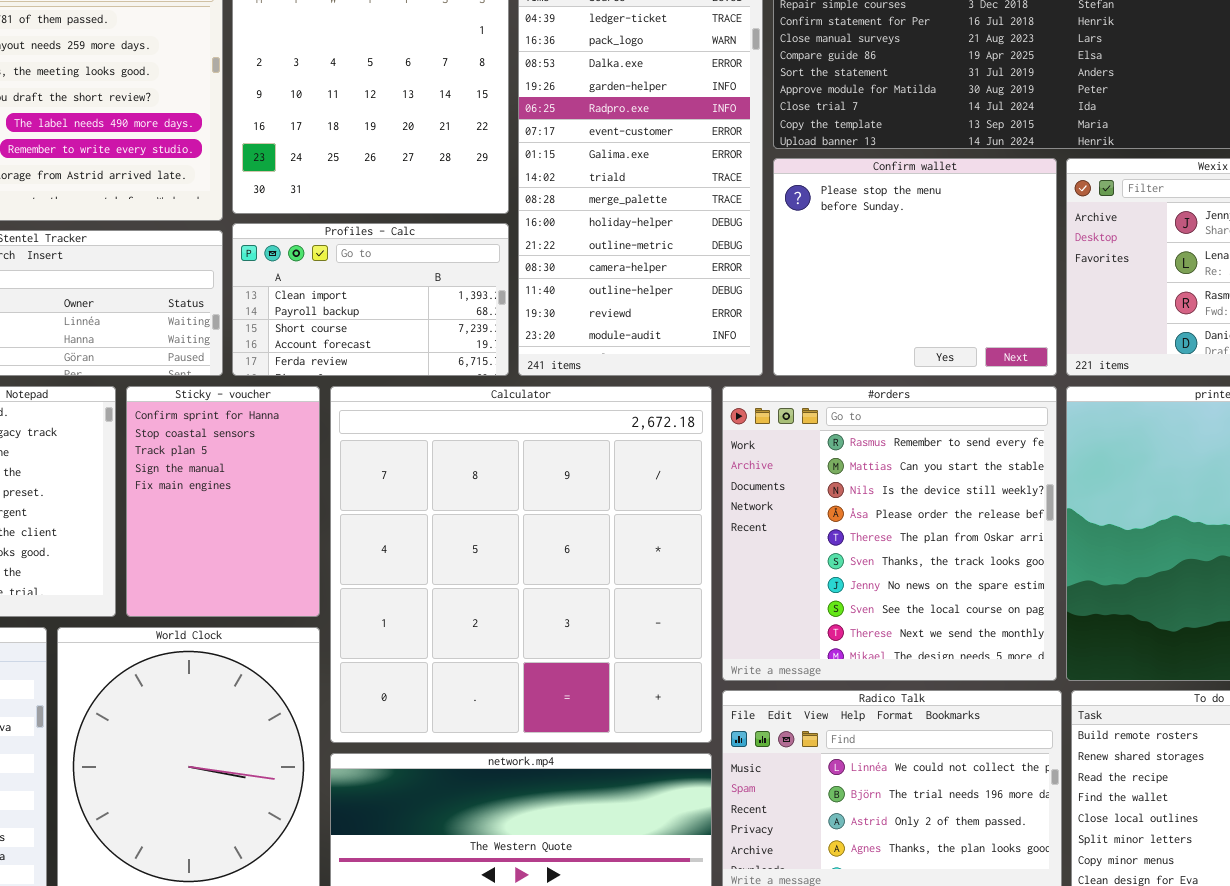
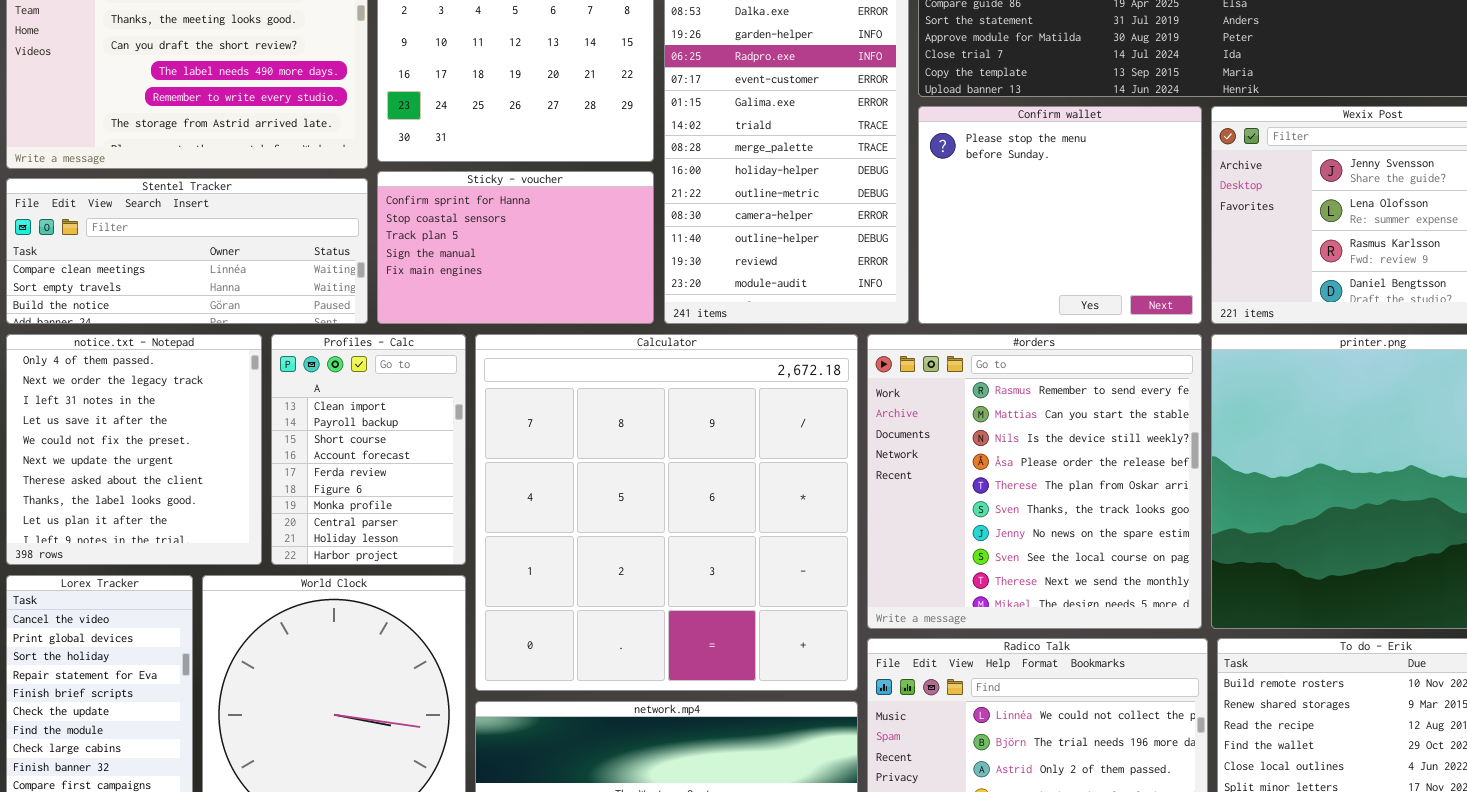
Profiles - Calc: [232,223,509,376] -> [271,334,466,565], moved, resized
Sticky - voucher: [126,386,320,617] -> [377,171,654,324], moved, resized

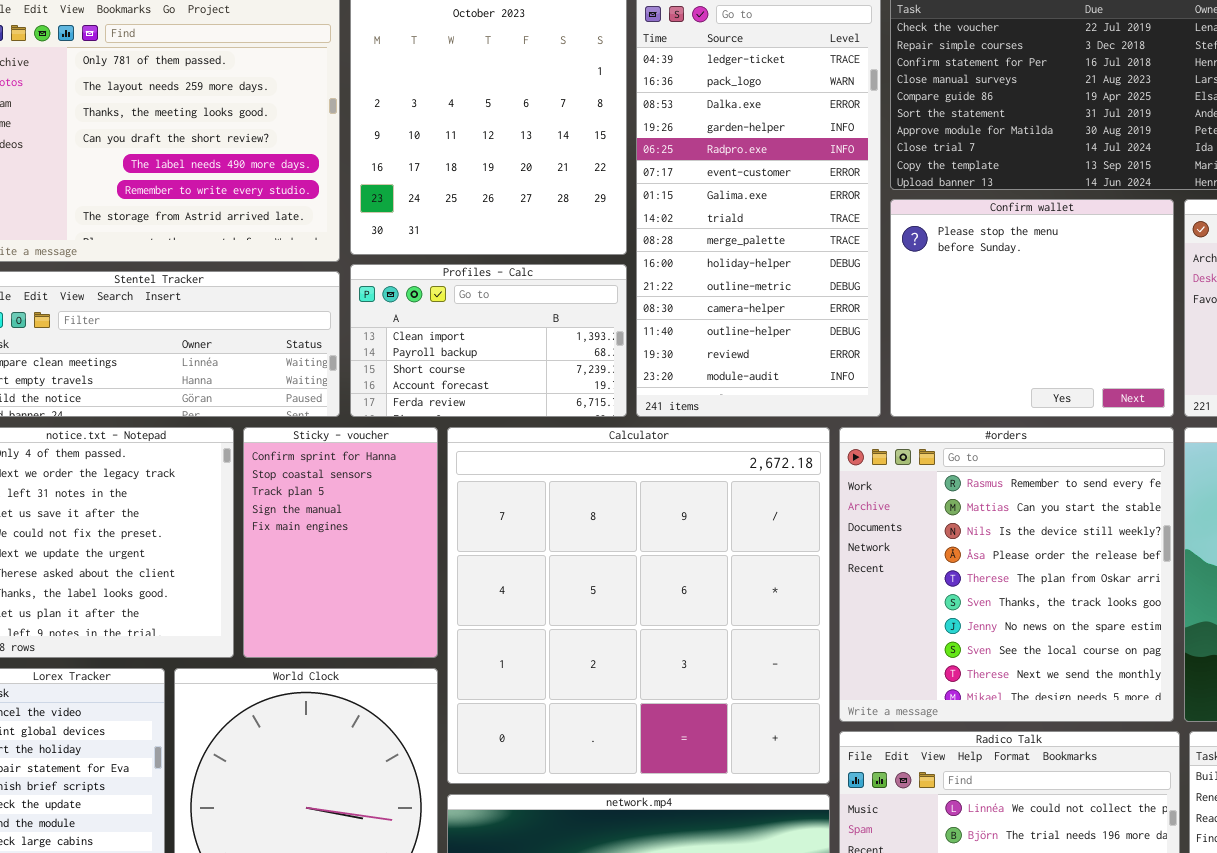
Sticky - voucher: [377,171,654,324] -> [243,427,438,658], moved, resized
Profiles - Calc: [271,334,466,565] -> [350,264,627,417], moved, resized

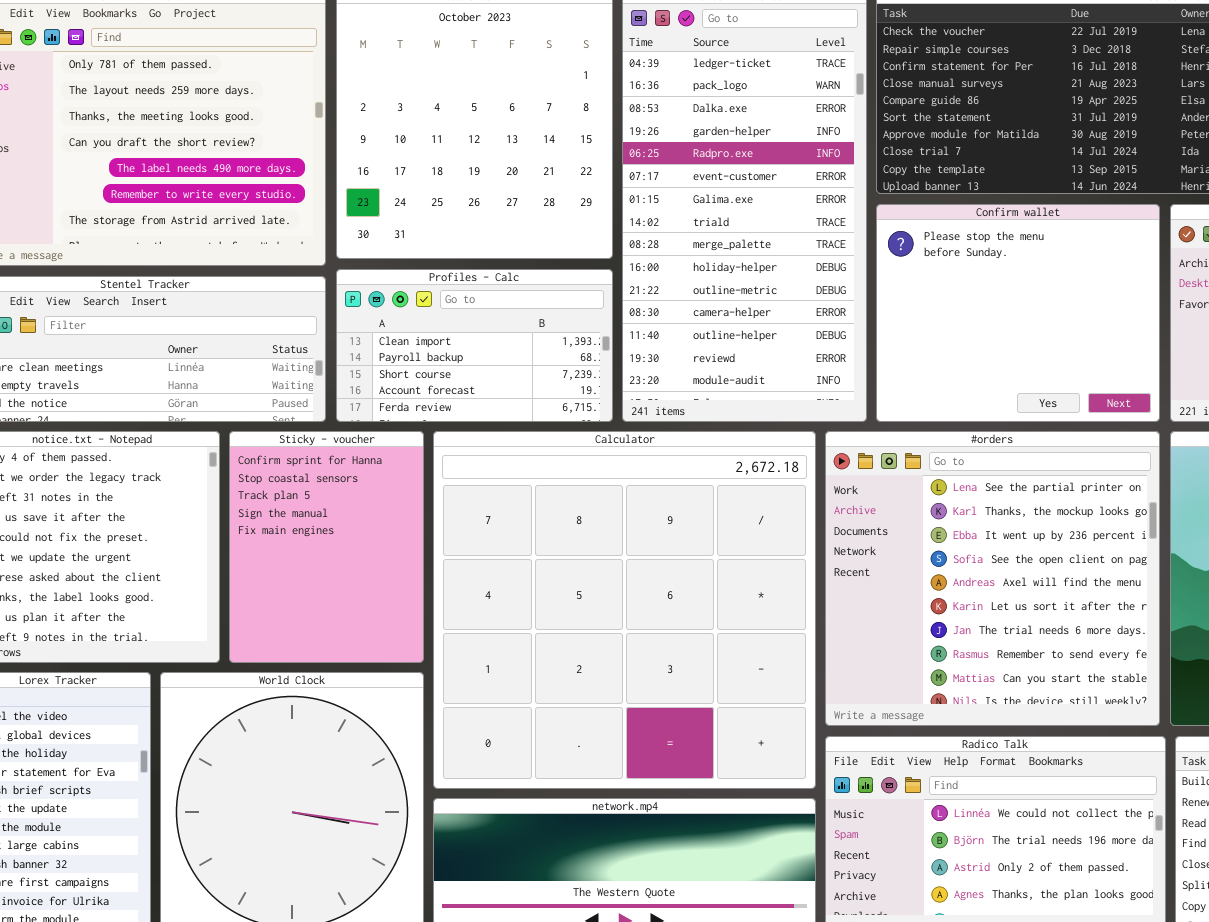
#orders: [839,427,1174,722] -> [825,431,1160,726], scrolled up 7 rows

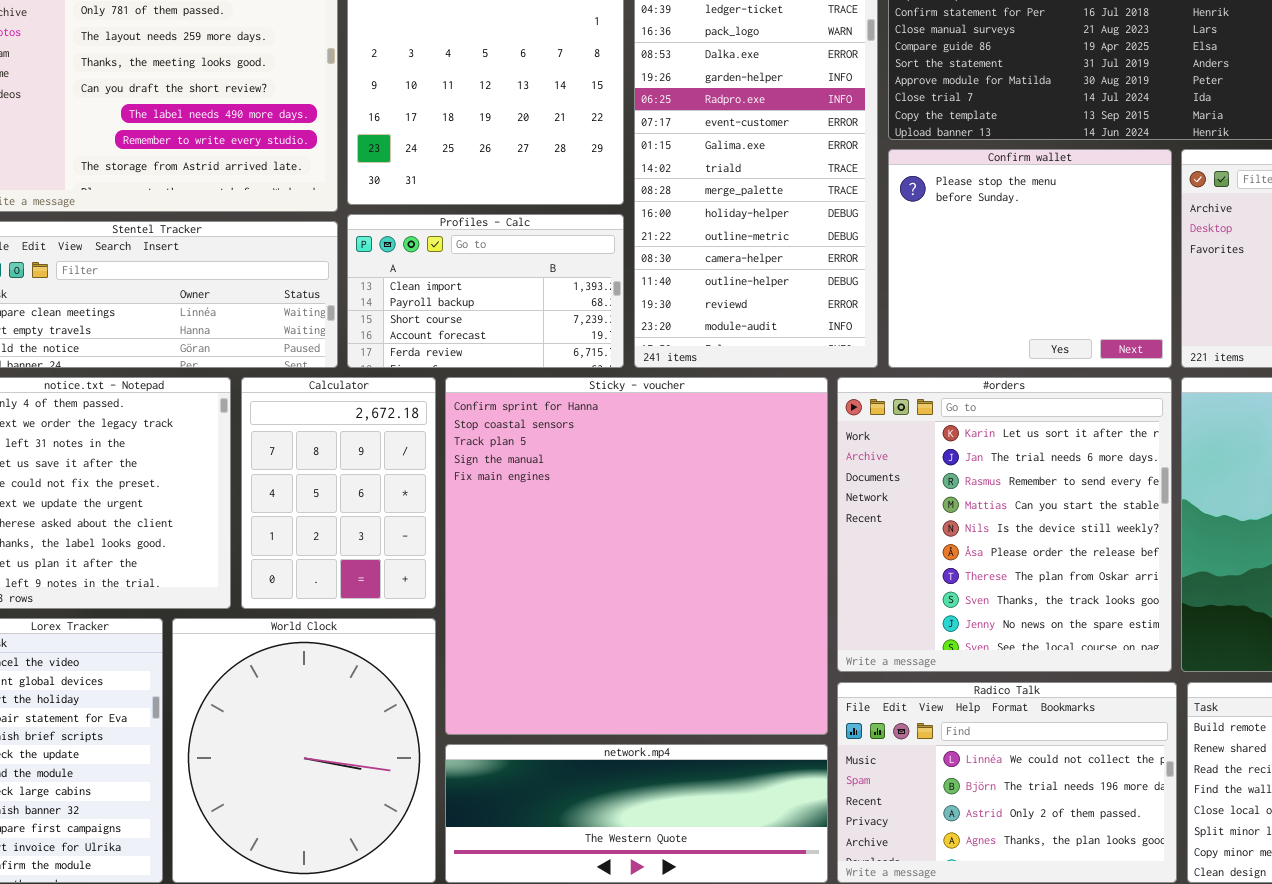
Sticky - voucher: [229,431,424,663] -> [445,377,828,735], moved, resized
Calculator: [433,431,816,789] -> [241,377,436,609], moved, resized
#orders: [825,431,1160,726] -> [837,377,1172,672], scrolled down 5 rows

